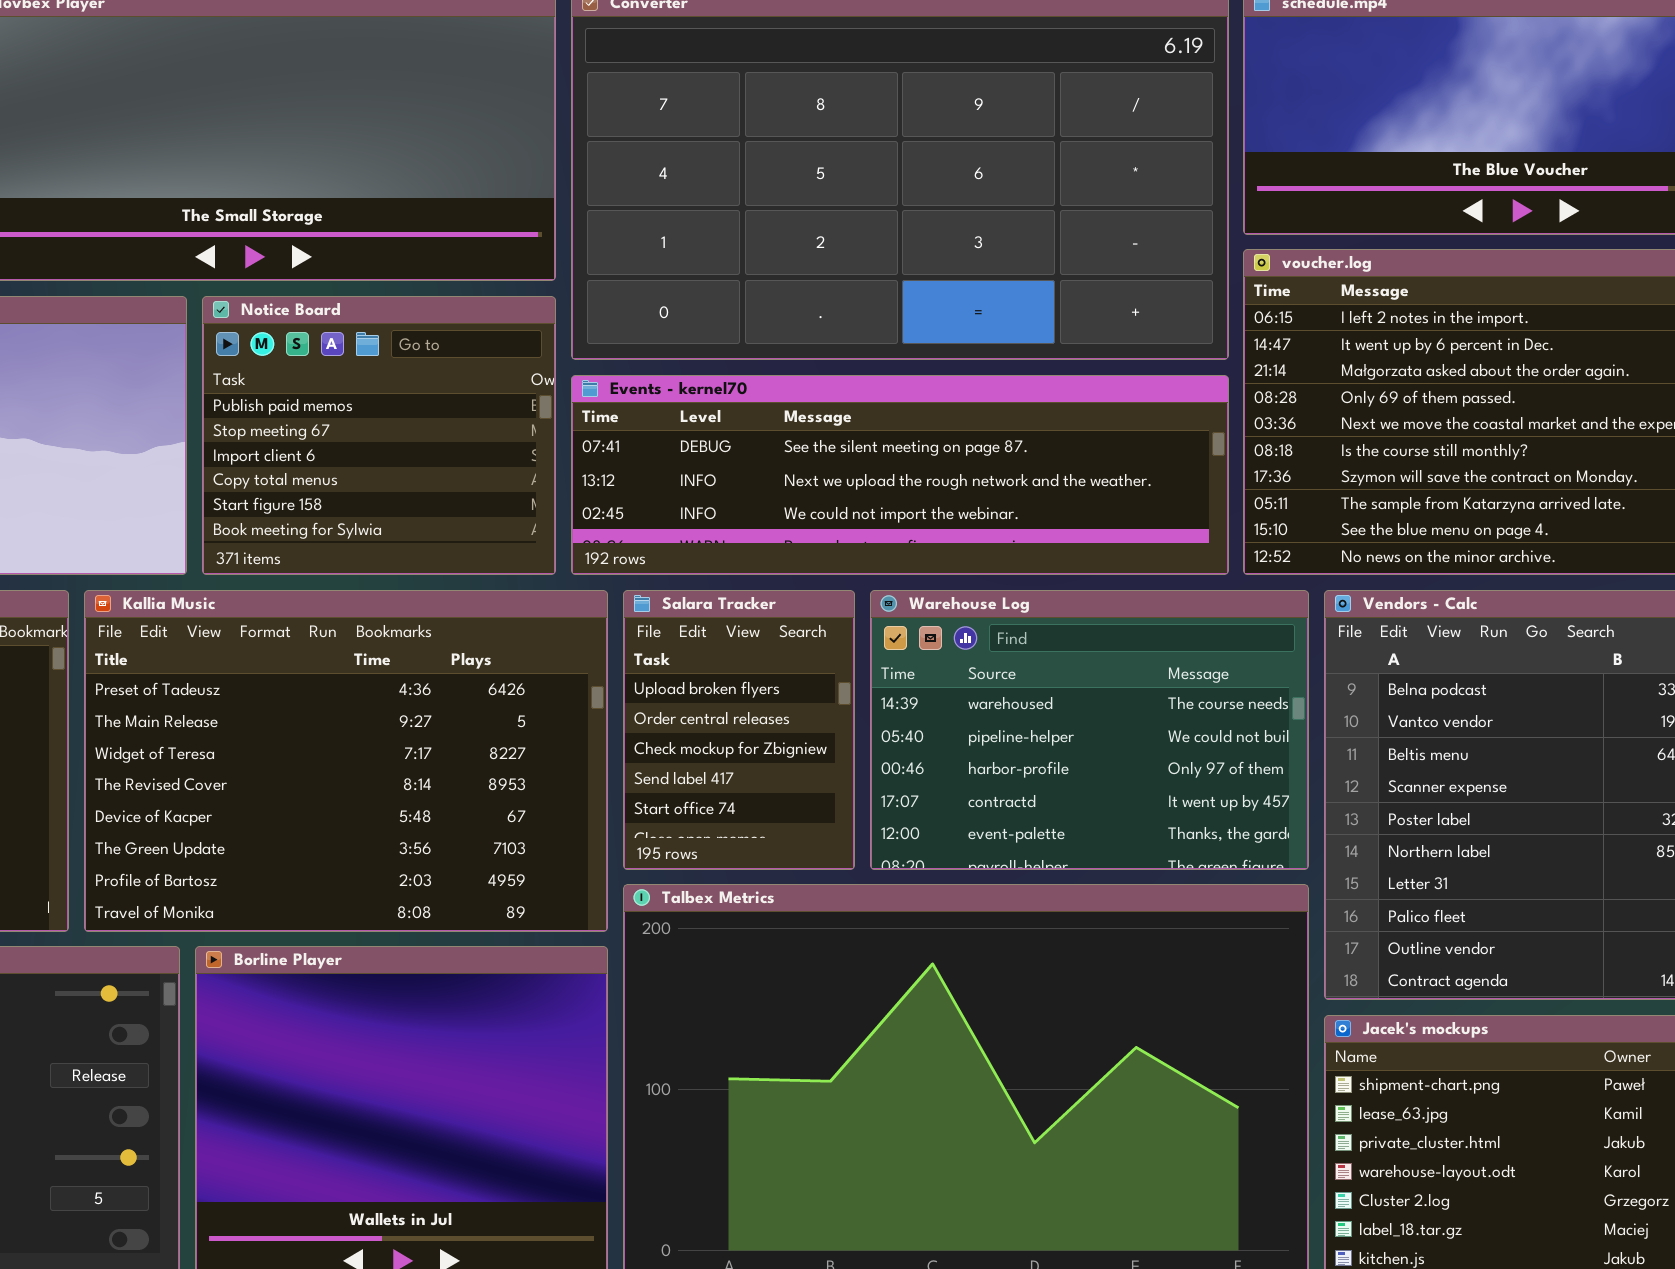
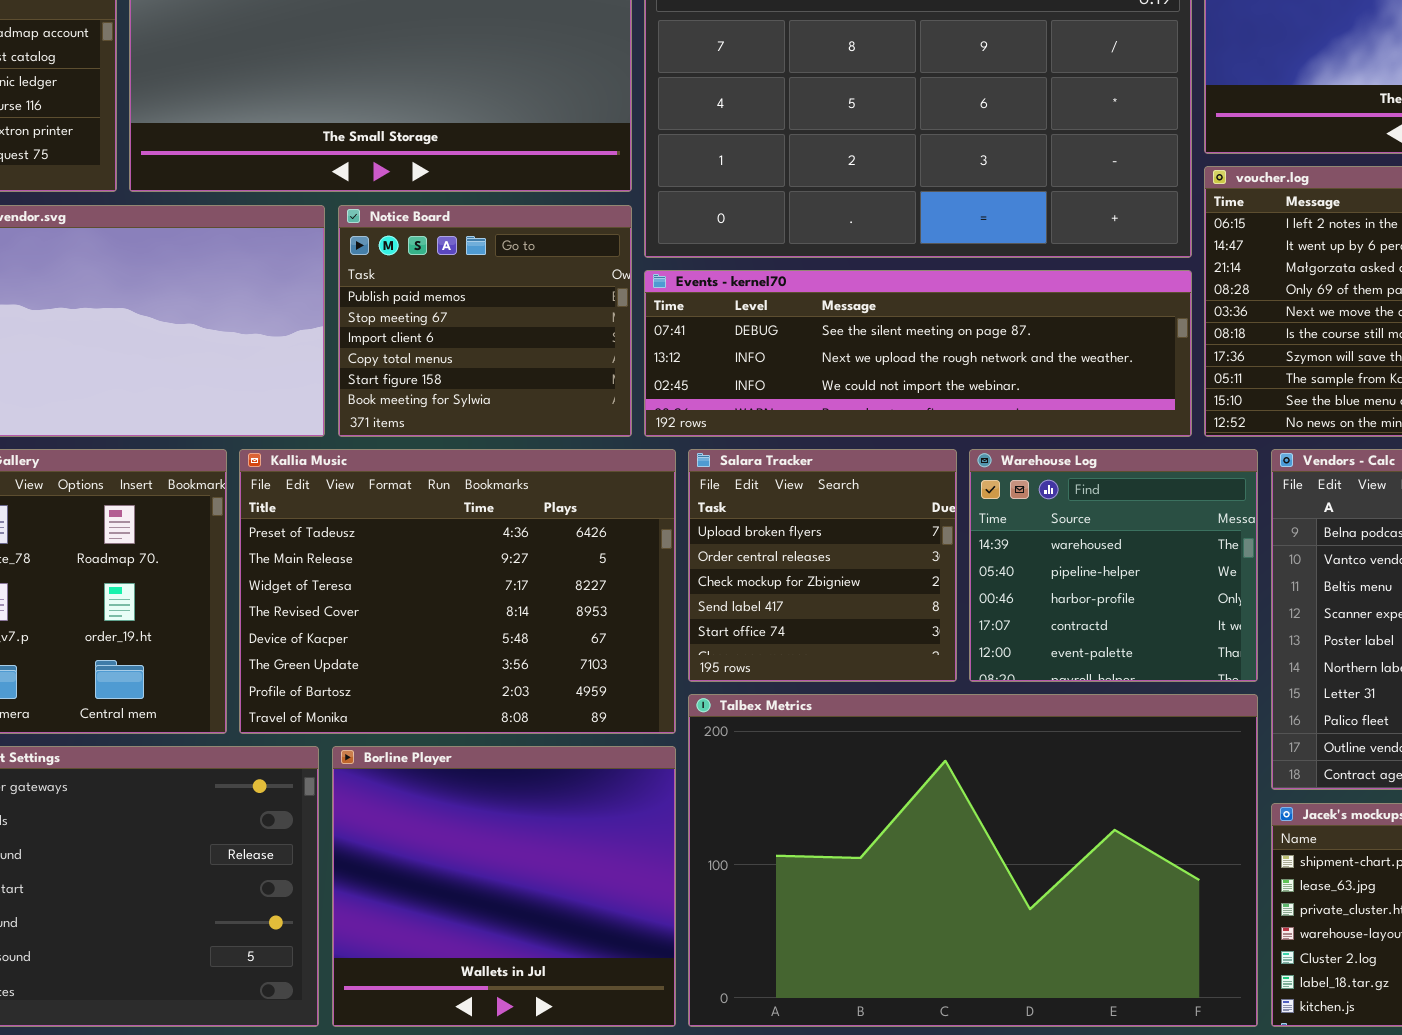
Salara Tracker: [623,590,855,870] -> [688,449,957,682], resized
Warehouse Log: [870,590,1309,870] -> [969,449,1258,682], resized

